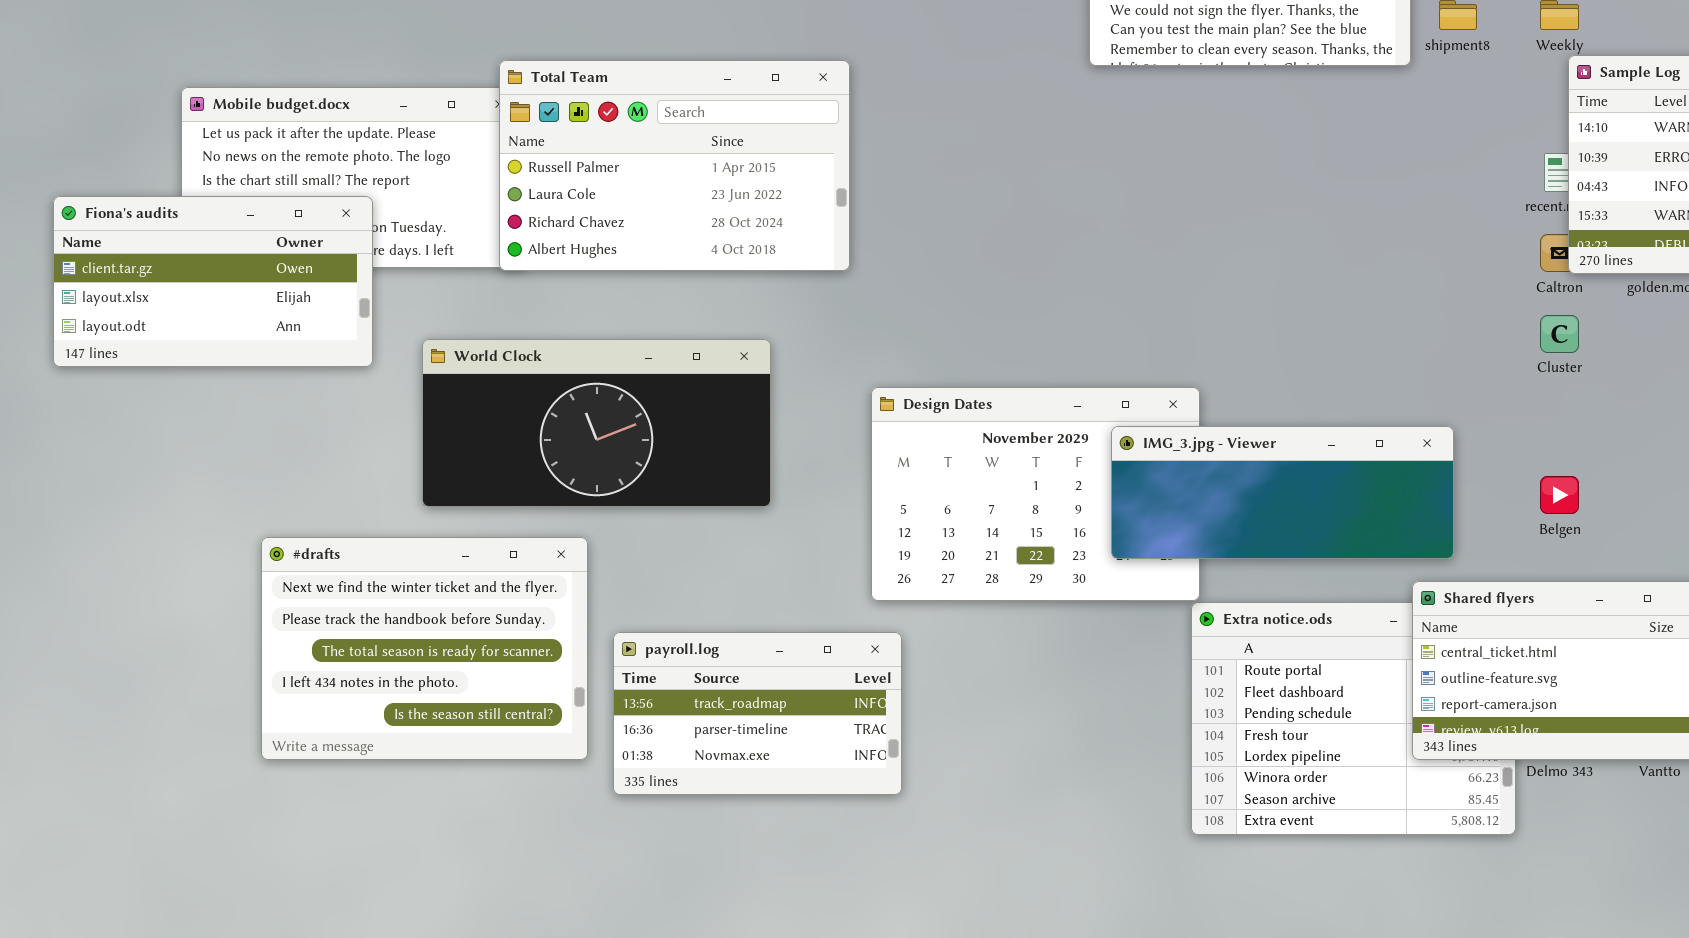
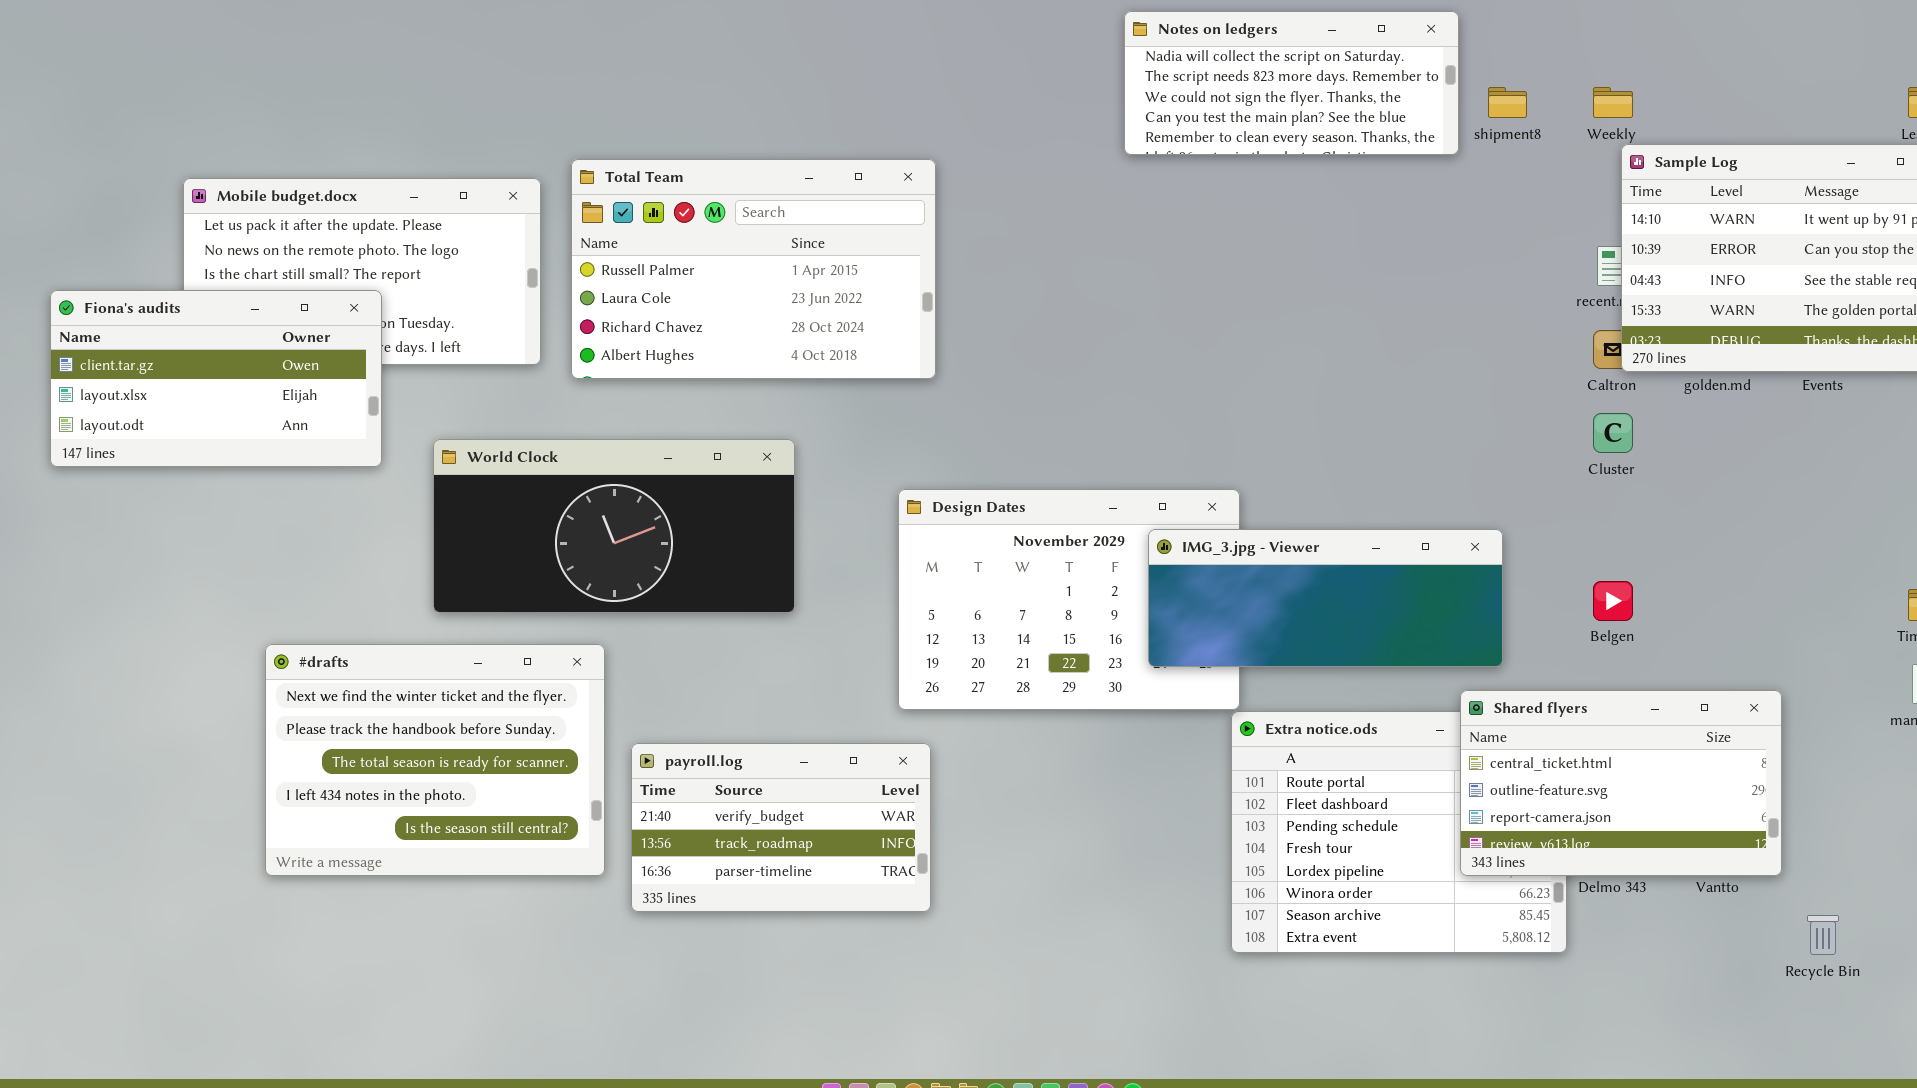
Total Team: [499,60,850,271] -> [571,159,936,379], moved
payroll.log: [613,632,902,795] -> [631,743,931,912], scrolled up 1 row

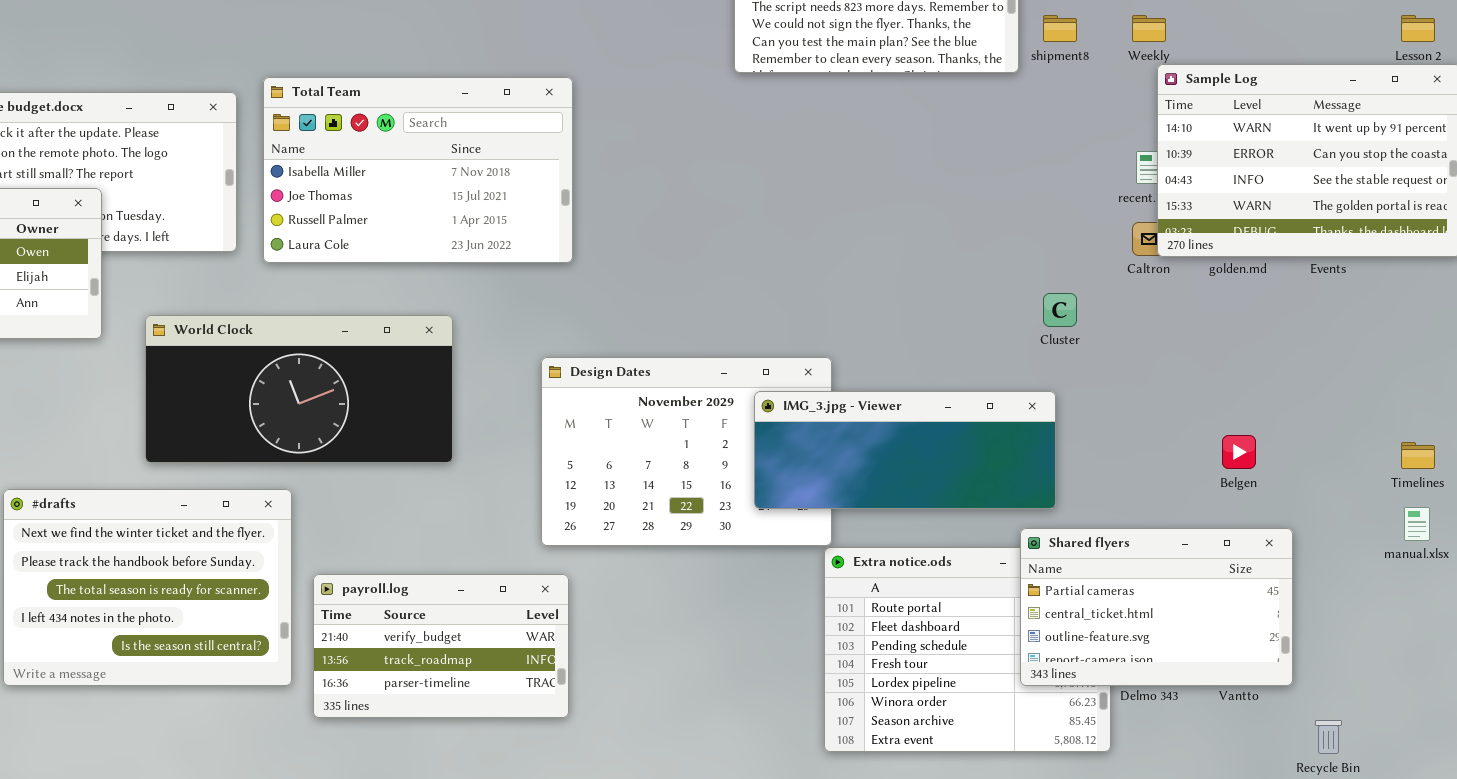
Total Team: [571,159,936,379] -> [263,77,573,263], scrolled up 2 rows
Cluster: [1593,413,1633,453] -> [1043,293,1077,327], moved
Belgen: [1593,581,1633,621] -> [1222,435,1256,469], moved
Shared flyers: [1460,690,1782,876] -> [1020,528,1293,686], scrolled up 1 row

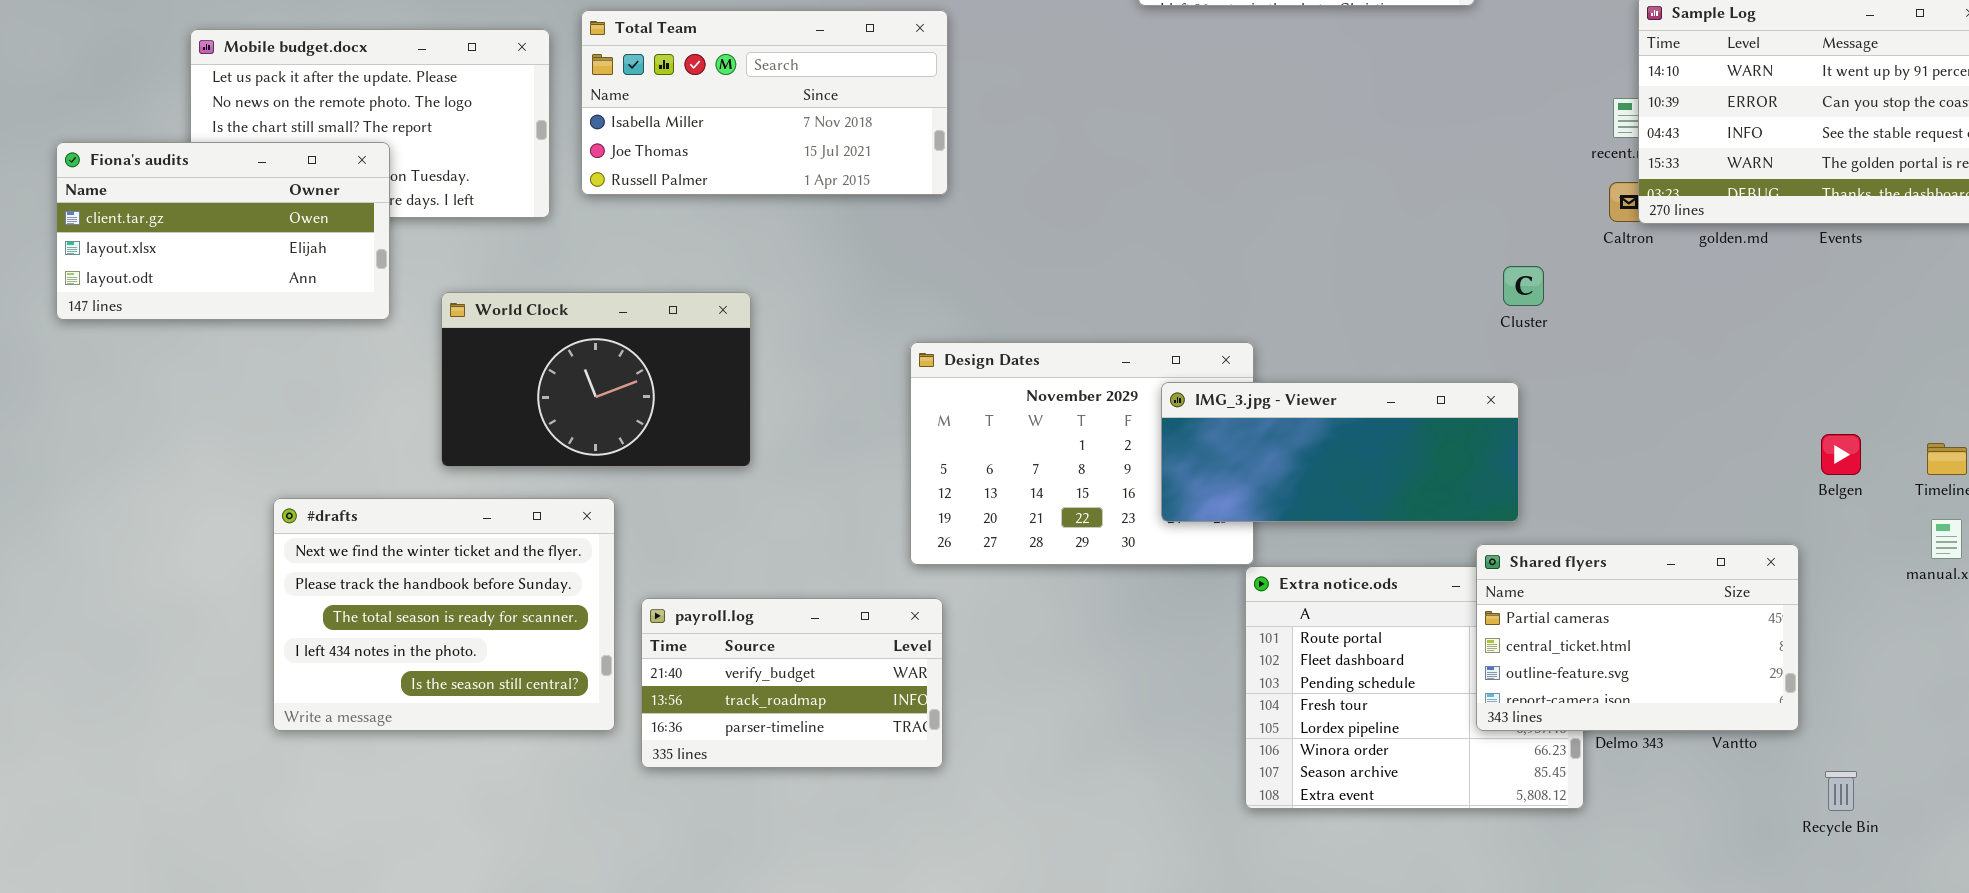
Total Team: [263,77,573,263] -> [581,10,948,195], resized
World Clock: [145,315,453,463] -> [441,292,751,467], resized
Belgen: [1222,435,1256,469] -> [1821,434,1861,475], moved

